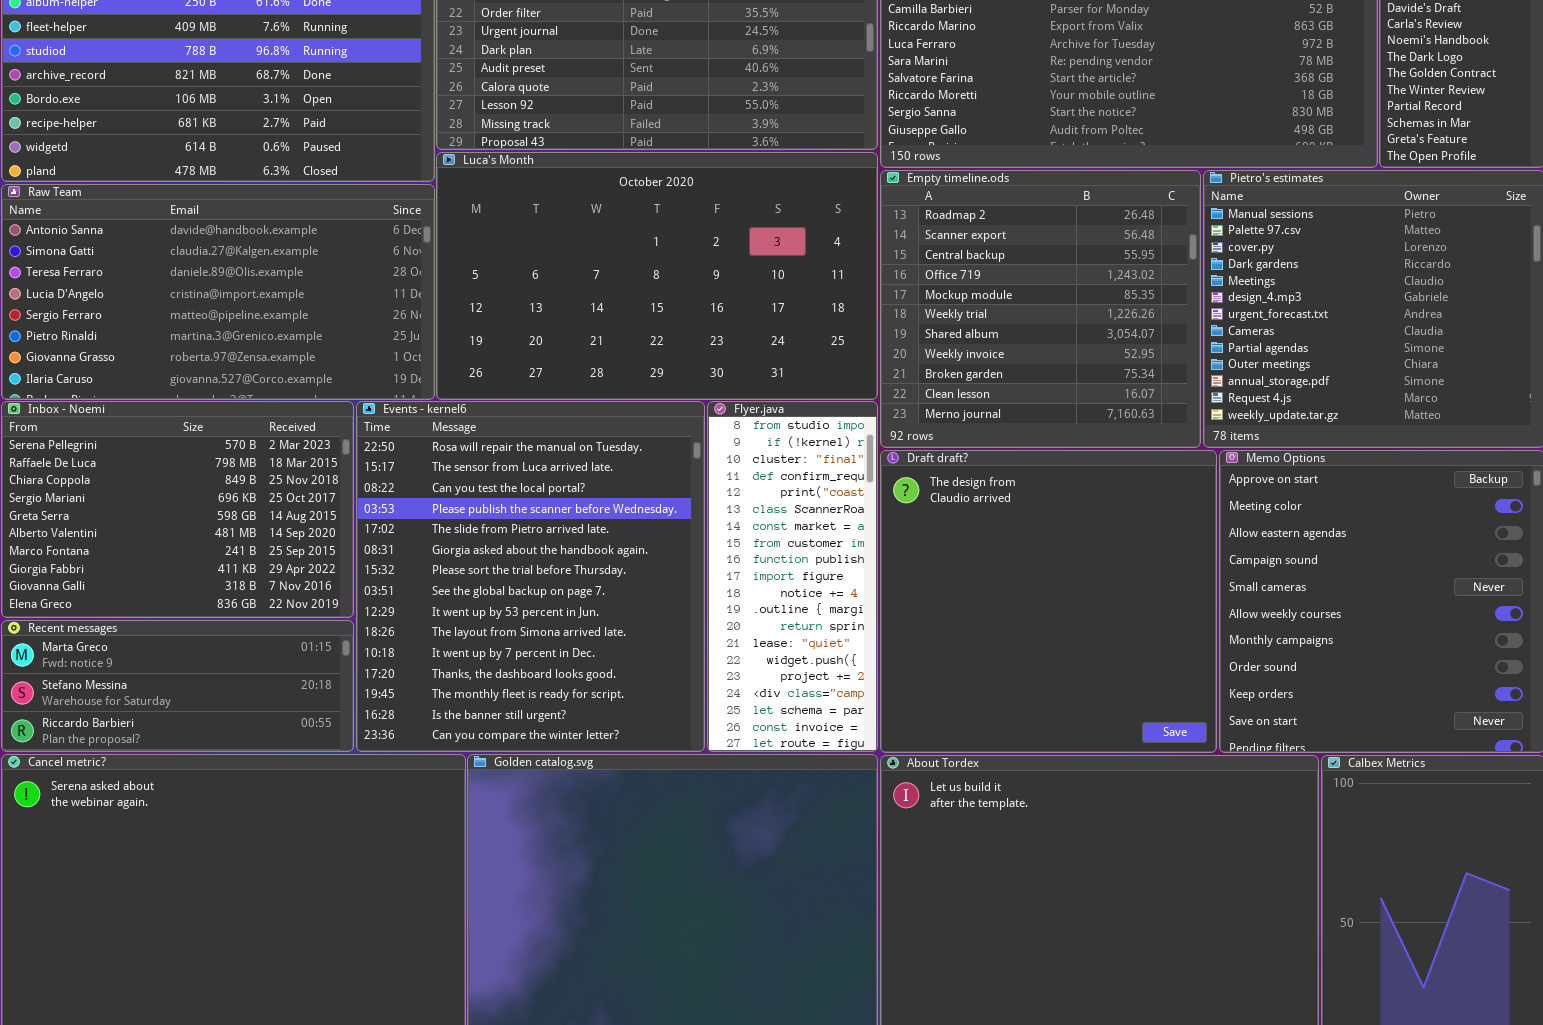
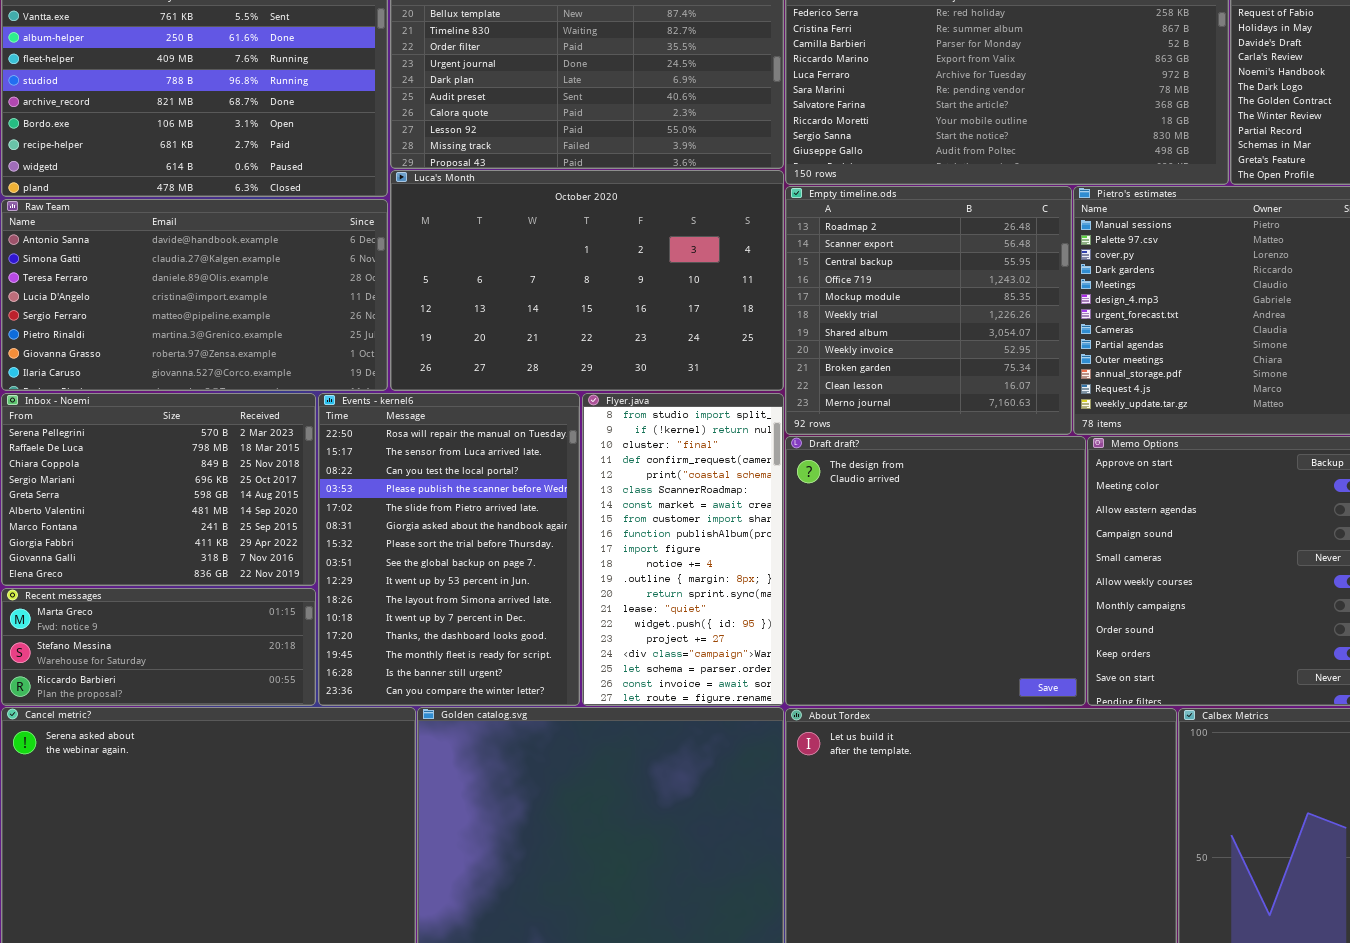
Events - kernel6: [356,401,705,752] -> [318,393,580,706], resized
Flyer.java: [707,401,878,752] -> [582,393,784,706], resized

